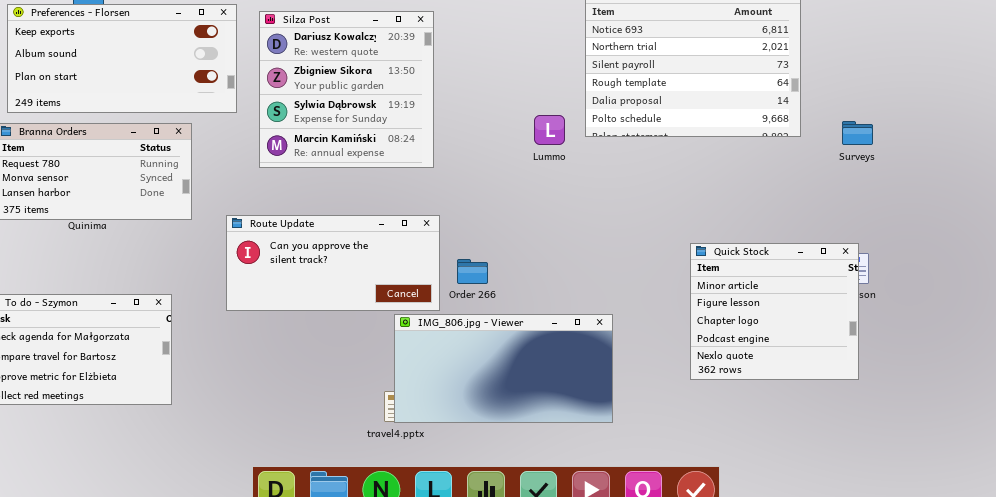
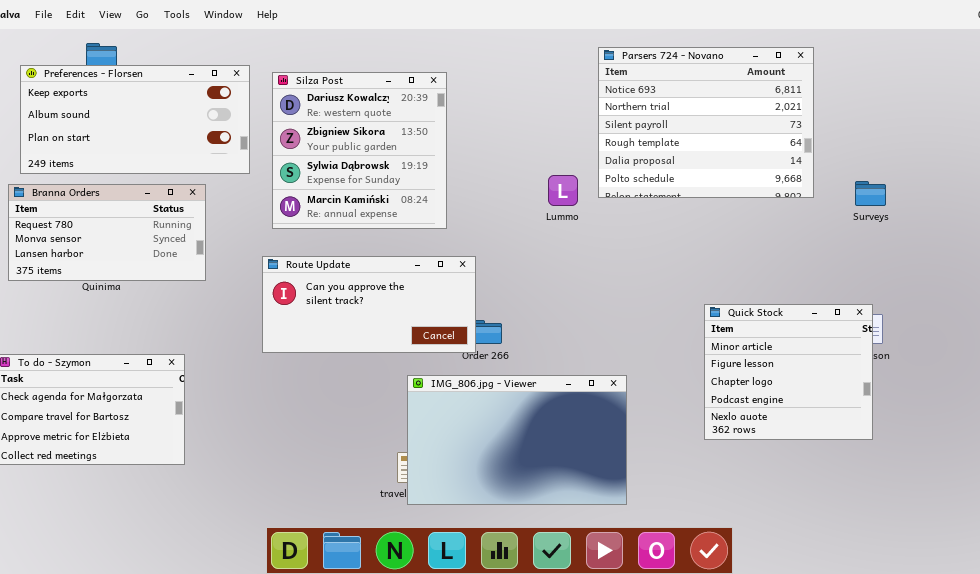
Route Update: [226,215,440,311] -> [262,256,476,353], moved
IMG_806.jpg - Viewer: [394,314,613,423] -> [407,375,627,505], resized

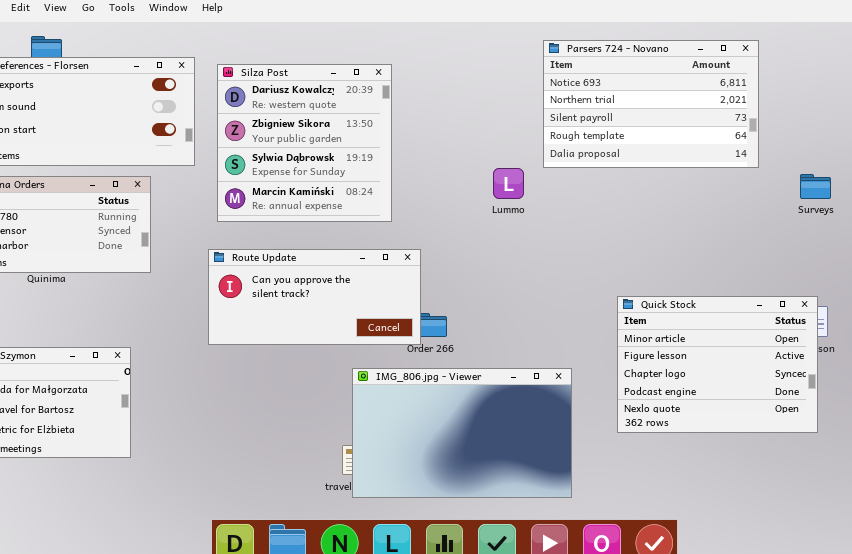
Parsers 724 - Novano: [598,47,814,198] -> [543,40,759,168], resized
Quick Stock: [704,304,873,440] -> [617,296,818,433], resized

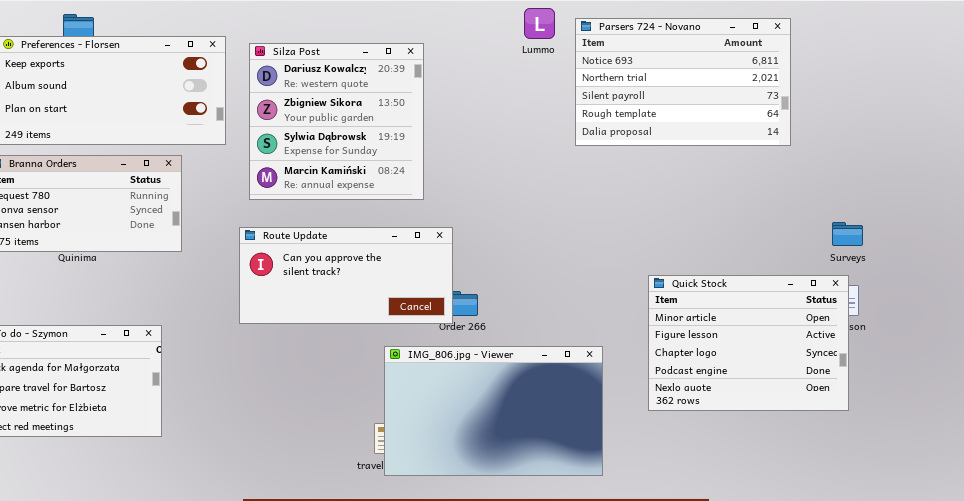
Lummo: [493,168,524,199] -> [524,8,555,39], moved
Surveys: [800,174,831,199] -> [832,222,863,246], moved

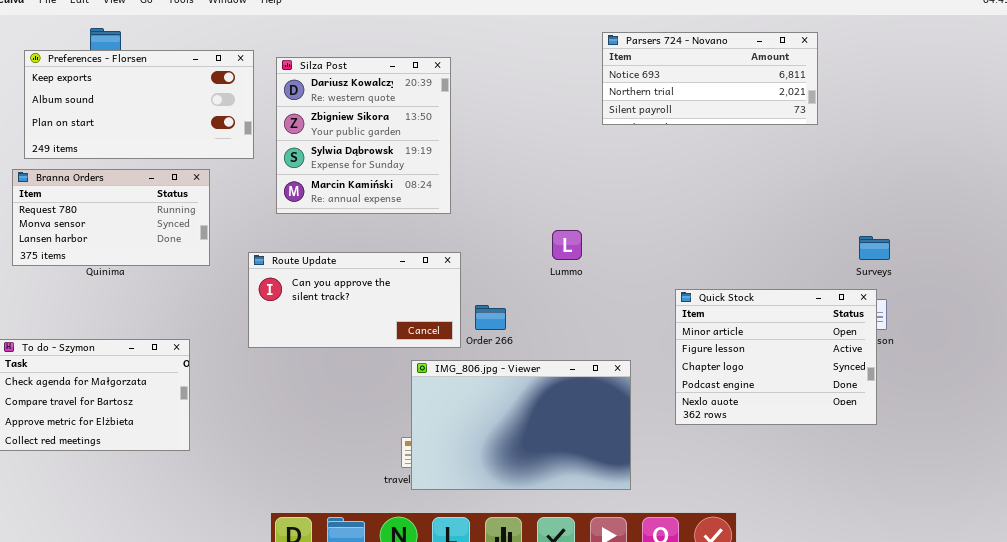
Lummo: [524,8,555,39] -> [552,230,582,260], moved
Parsers 724 - Novano: [575,18,791,146] -> [602,32,818,125], resized
Route Update: [239,227,453,324] -> [248,252,461,348], moved

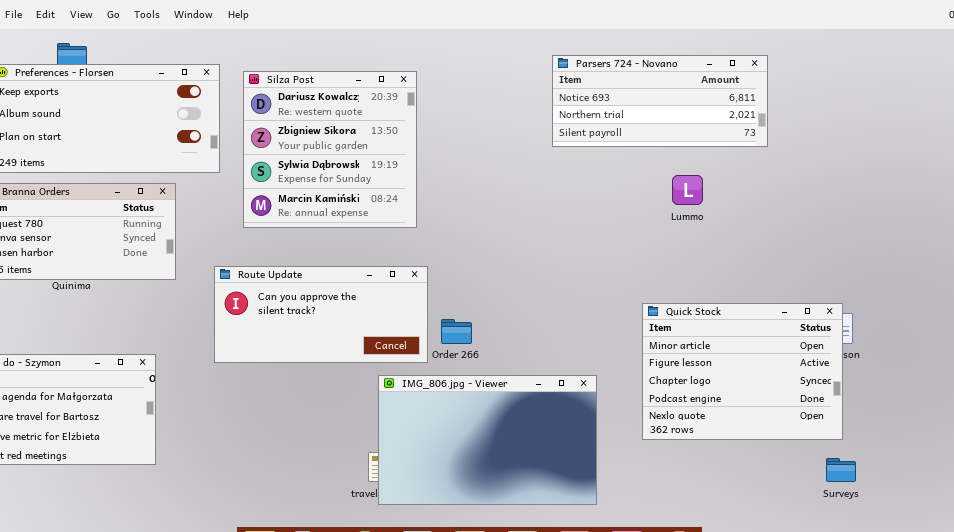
Parsers 724 - Novano: [602,32,818,125] -> [552,55,768,147], moved
Lummo: [552,230,582,260] -> [672,175,703,205], moved
Surveys: [859,236,890,260] -> [826,458,856,482], moved

